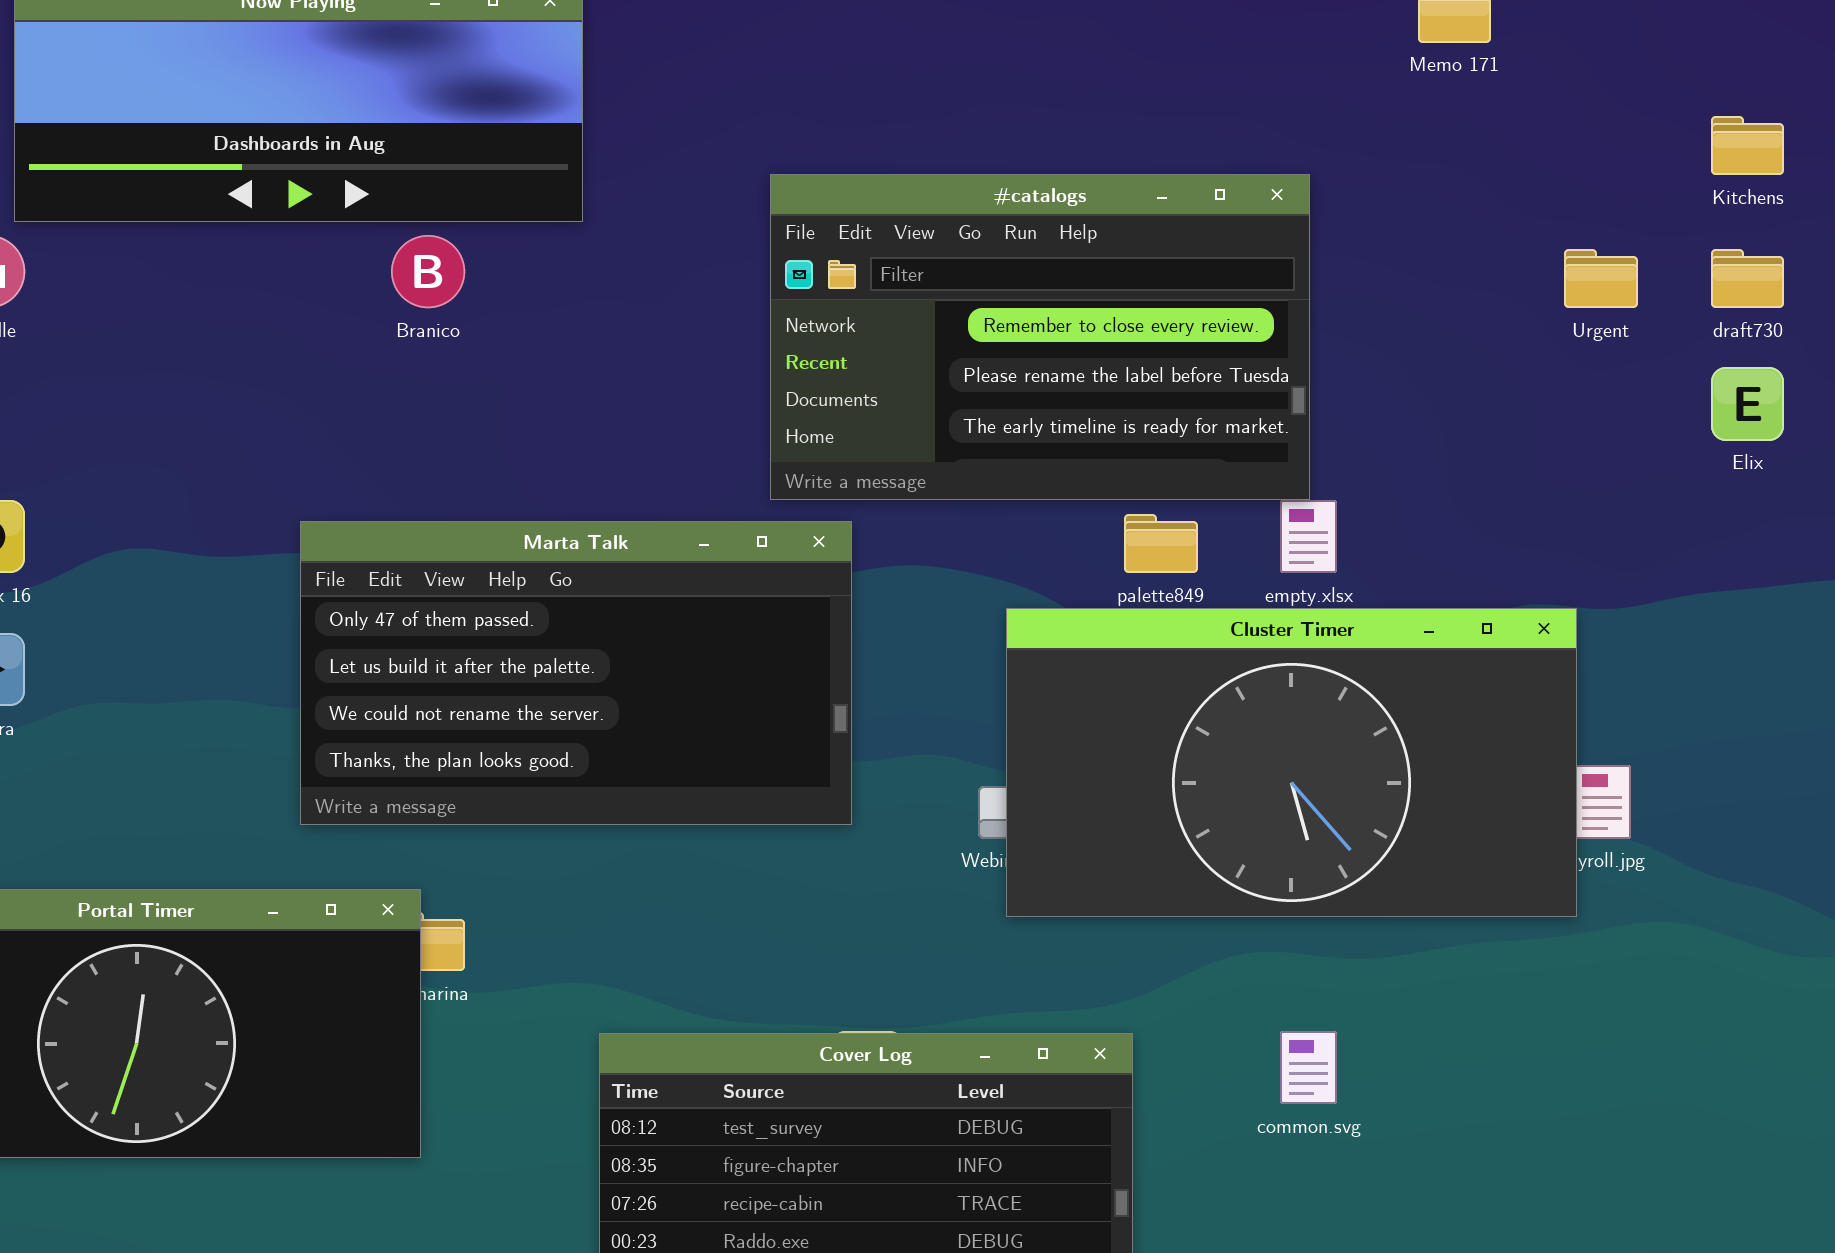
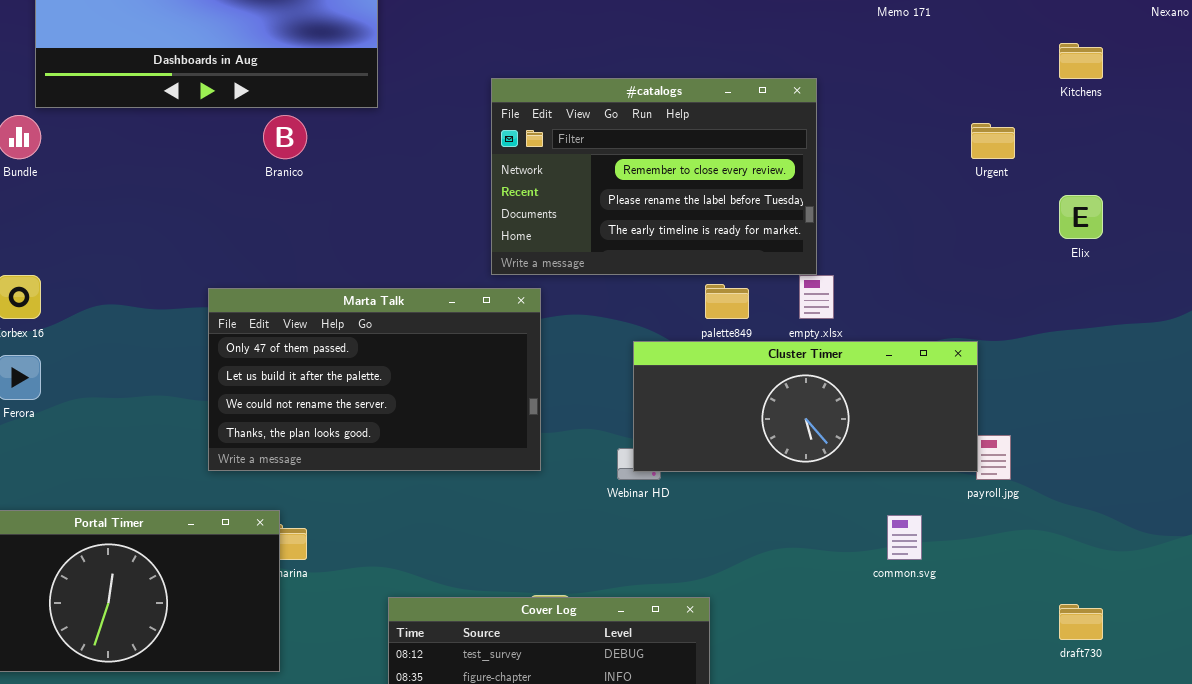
draft730: [1711,249,1784,308] -> [1059,604,1103,640], moved
Cluster Timer: [1006,608,1577,917] -> [633,341,978,472], resized
common.svg: [1280,1031,1337,1104] -> [887,515,922,560], moved

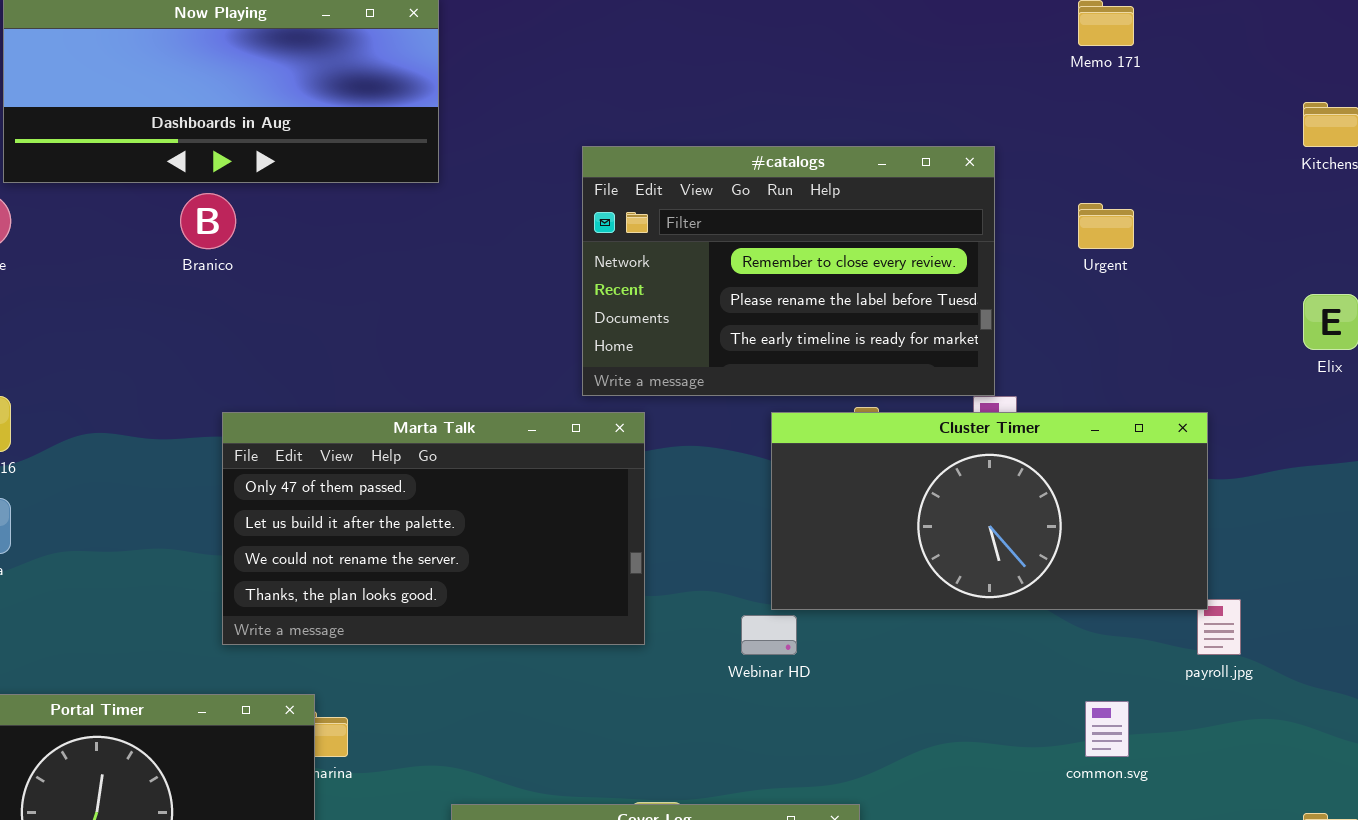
Branico: [263,115,307,159] -> [180,193,236,249], moved
Urgent: [971,123,1015,159] -> [1078,203,1134,249], moved
Cluster Timer: [633,341,978,472] -> [771,412,1208,610], moved, resized

